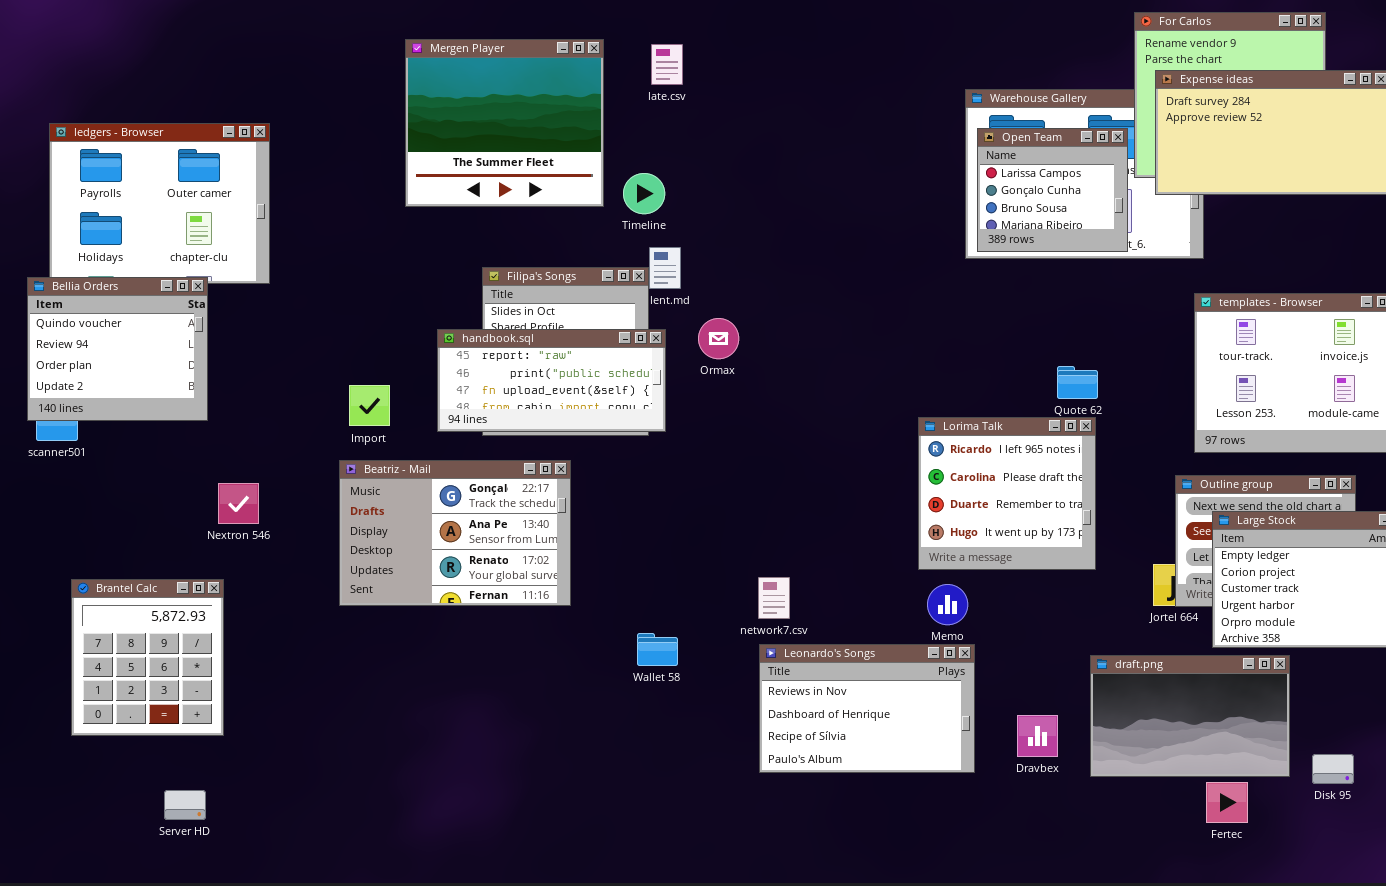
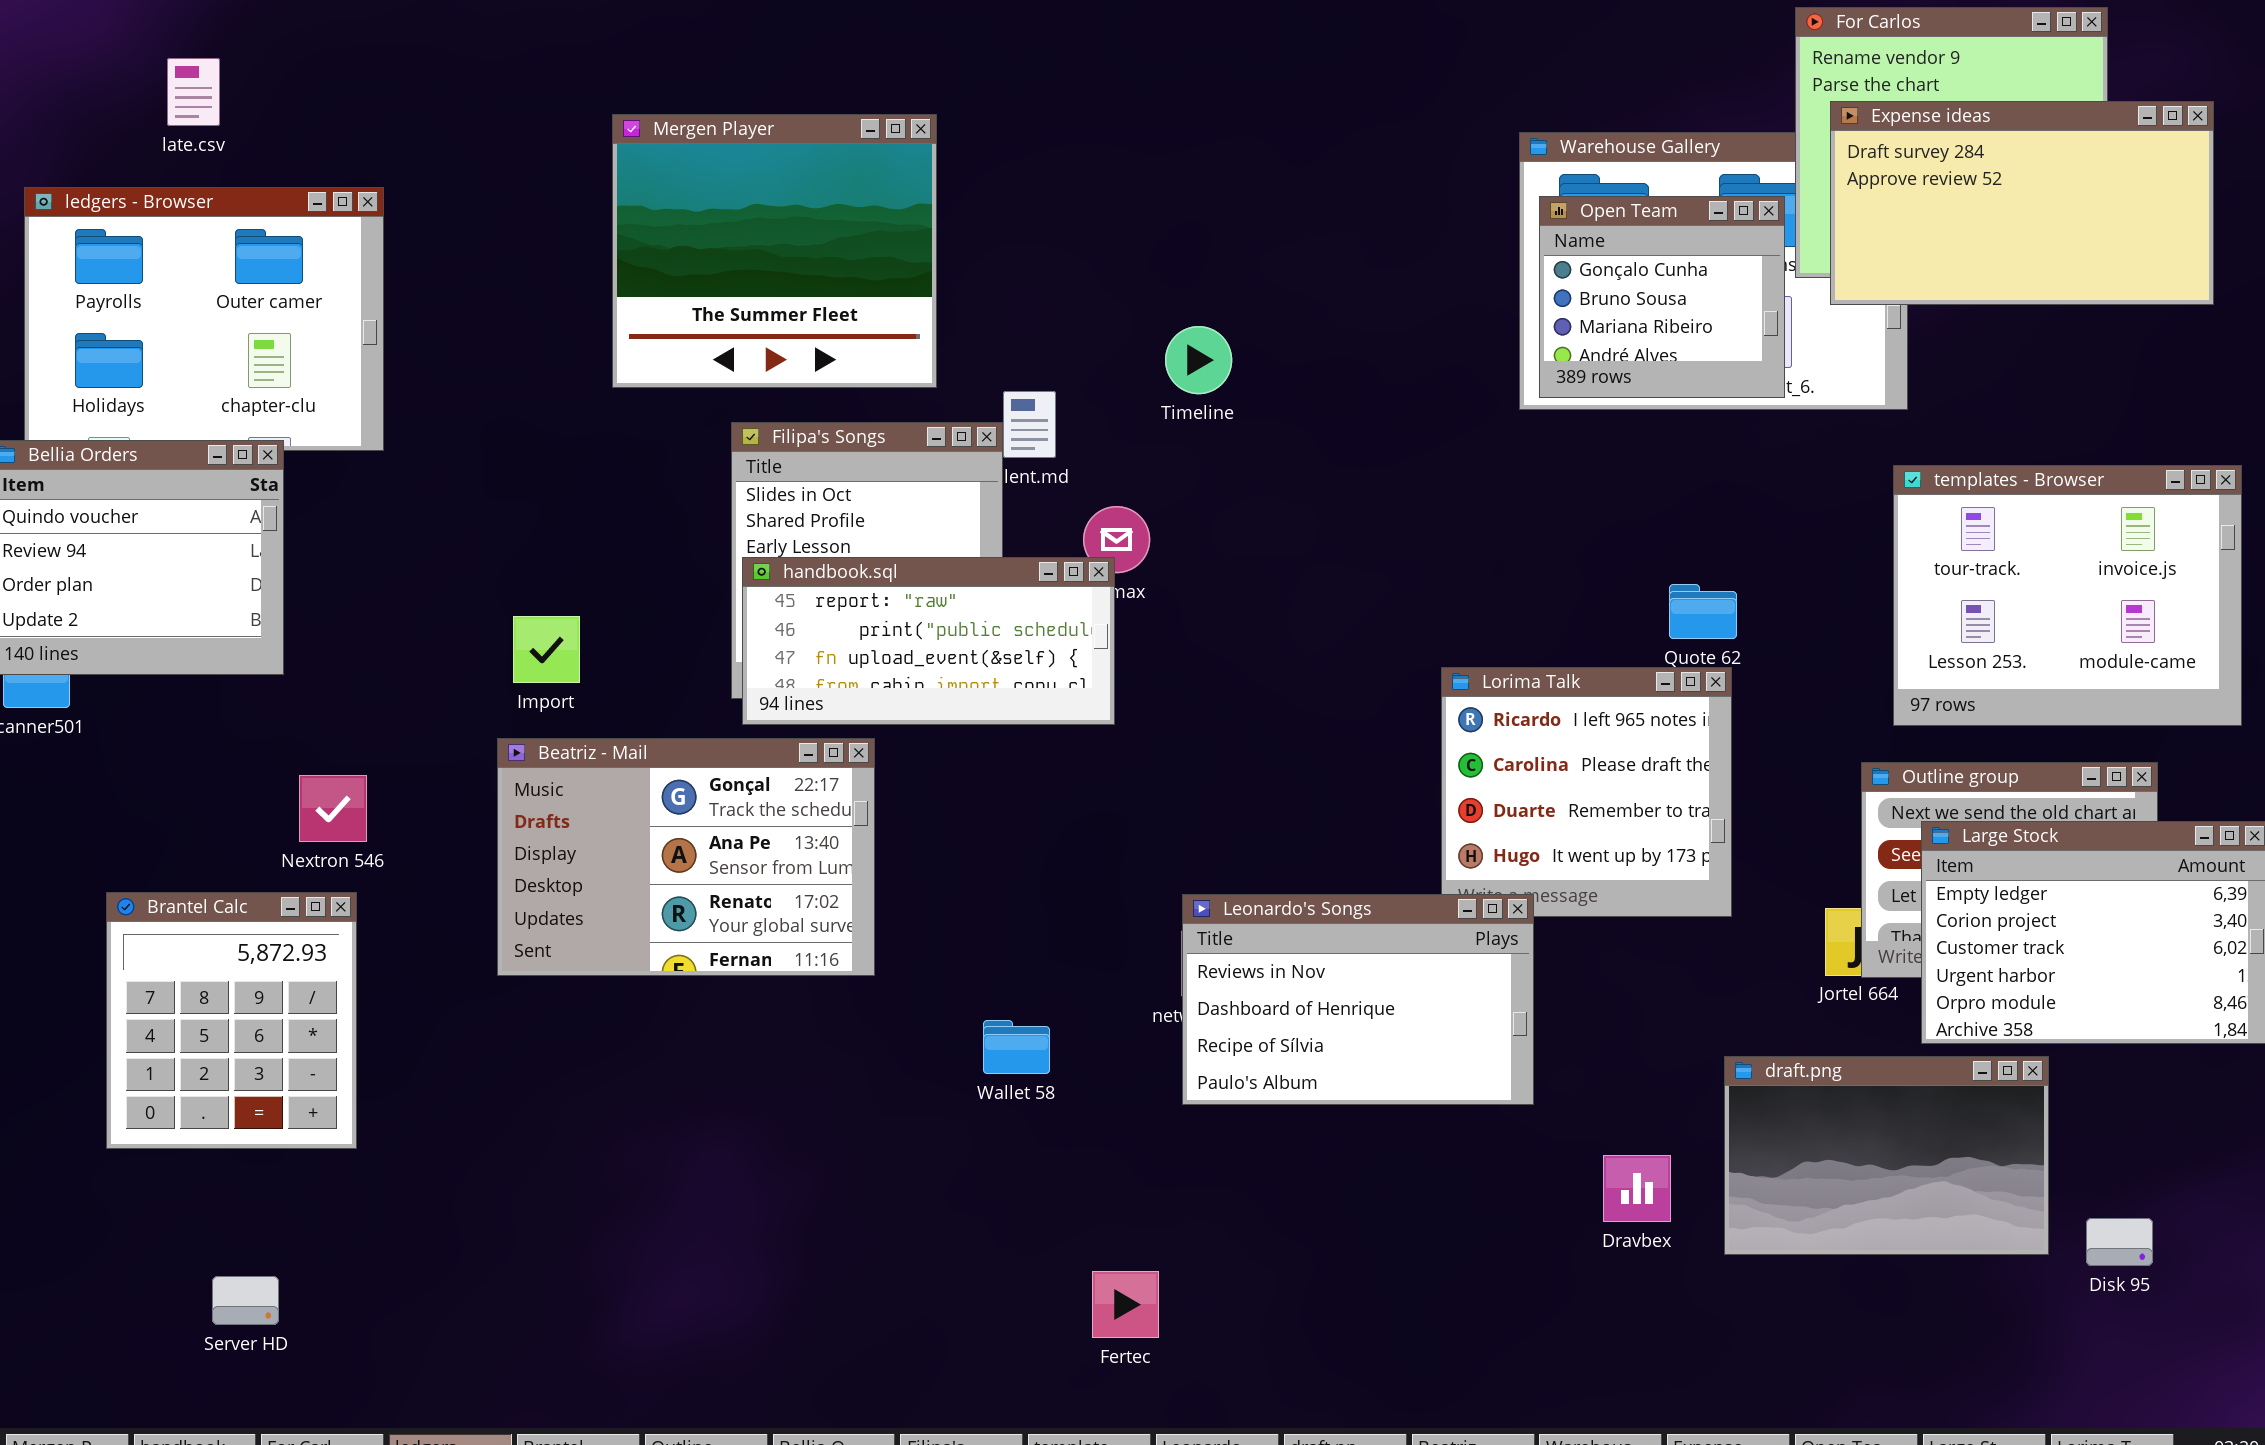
Mergen Player: [405,39,604,207] -> [612,114,937,388], moved
late.csv: [651,44,683,85] -> [167,58,220,126], moved
Open Team: [977,128,1128,252] -> [1539,196,1785,398], scrolled down 1 row
Timeline: [623,173,665,214] -> [1165,326,1232,394], moved
handbook.sql: [437,329,666,432] -> [742,557,1115,725], moved
Brantel Calc: [71,579,224,736] -> [106,892,357,1149], moved
Leonardo's Songs: [759,644,975,773] -> [1182,894,1534,1105], moved
Fertec: [1206,782,1248,823] -> [1092,1271,1159,1338], moved

